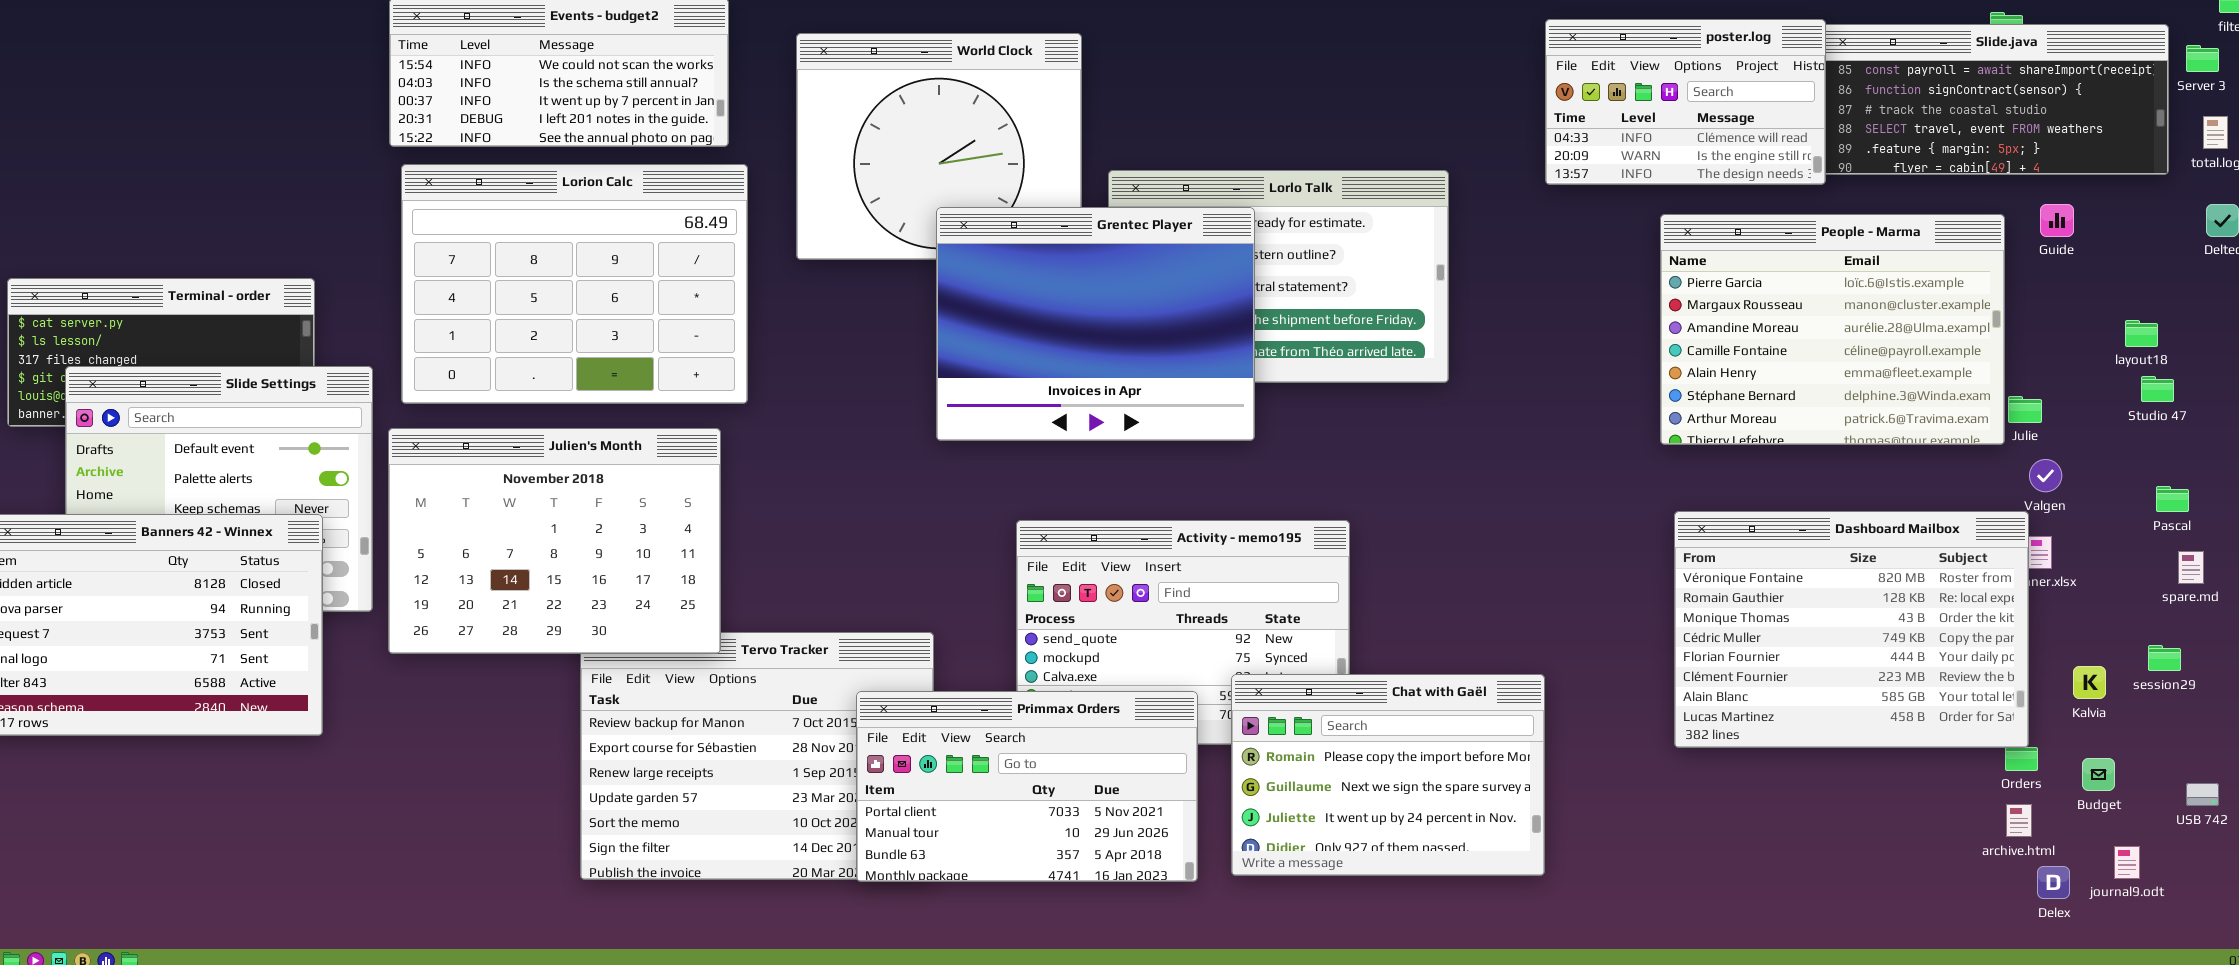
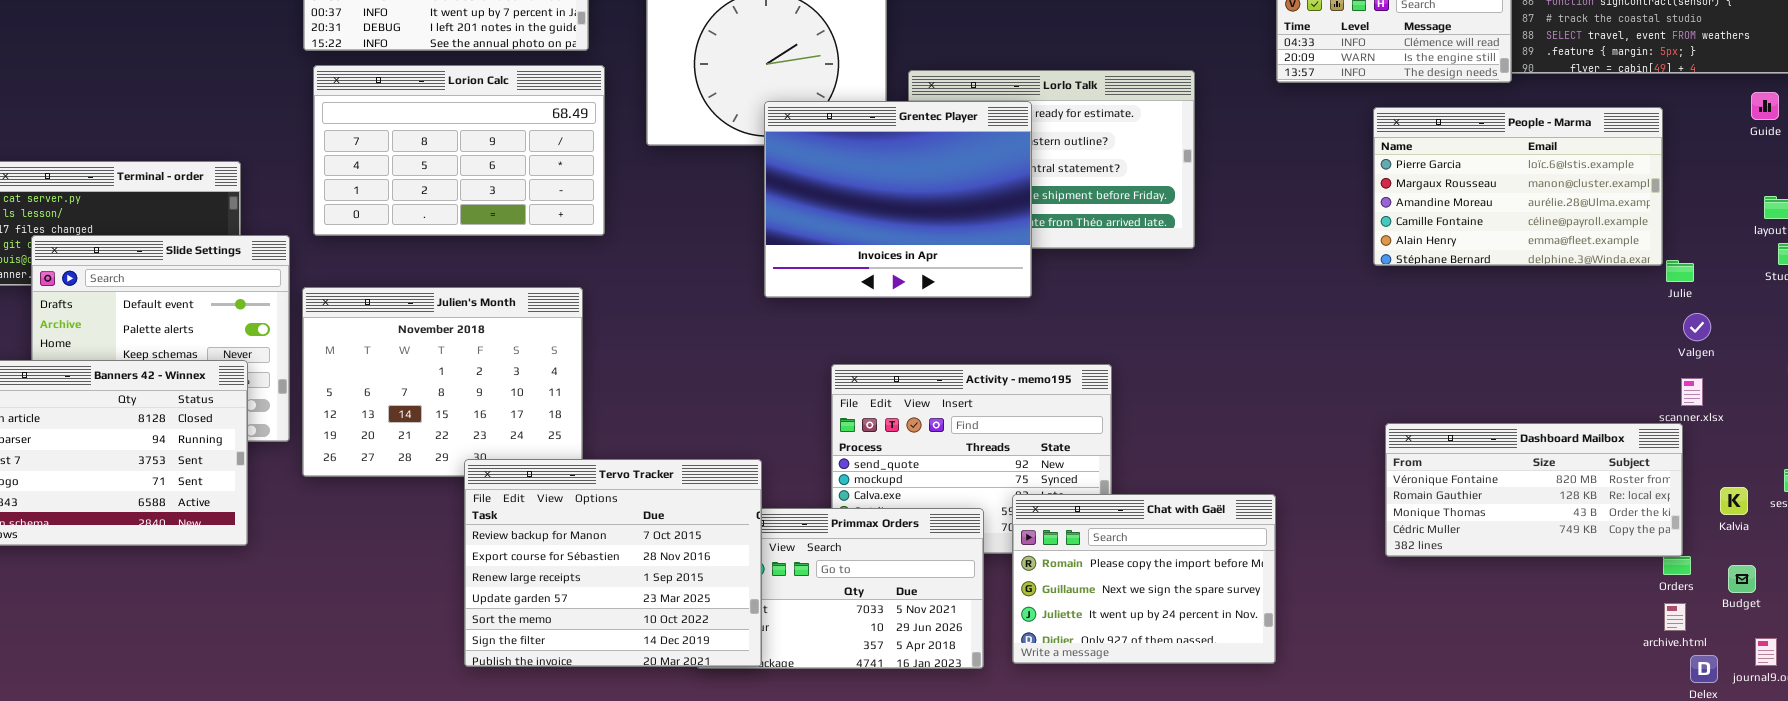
Lorion Calc: [401,164,748,404] -> [313,65,605,236], resized
Guide: [2040,204,2074,237] -> [1751,92,1779,120], moved
People - Marma: [1660,214,2005,445] -> [1373,107,1663,266], resized
Dashboard Mailbox: [1674,511,2029,748] -> [1385,423,1683,557], resized
Tervo Tracker: [580,632,934,880] -> [464,459,762,667], raised

